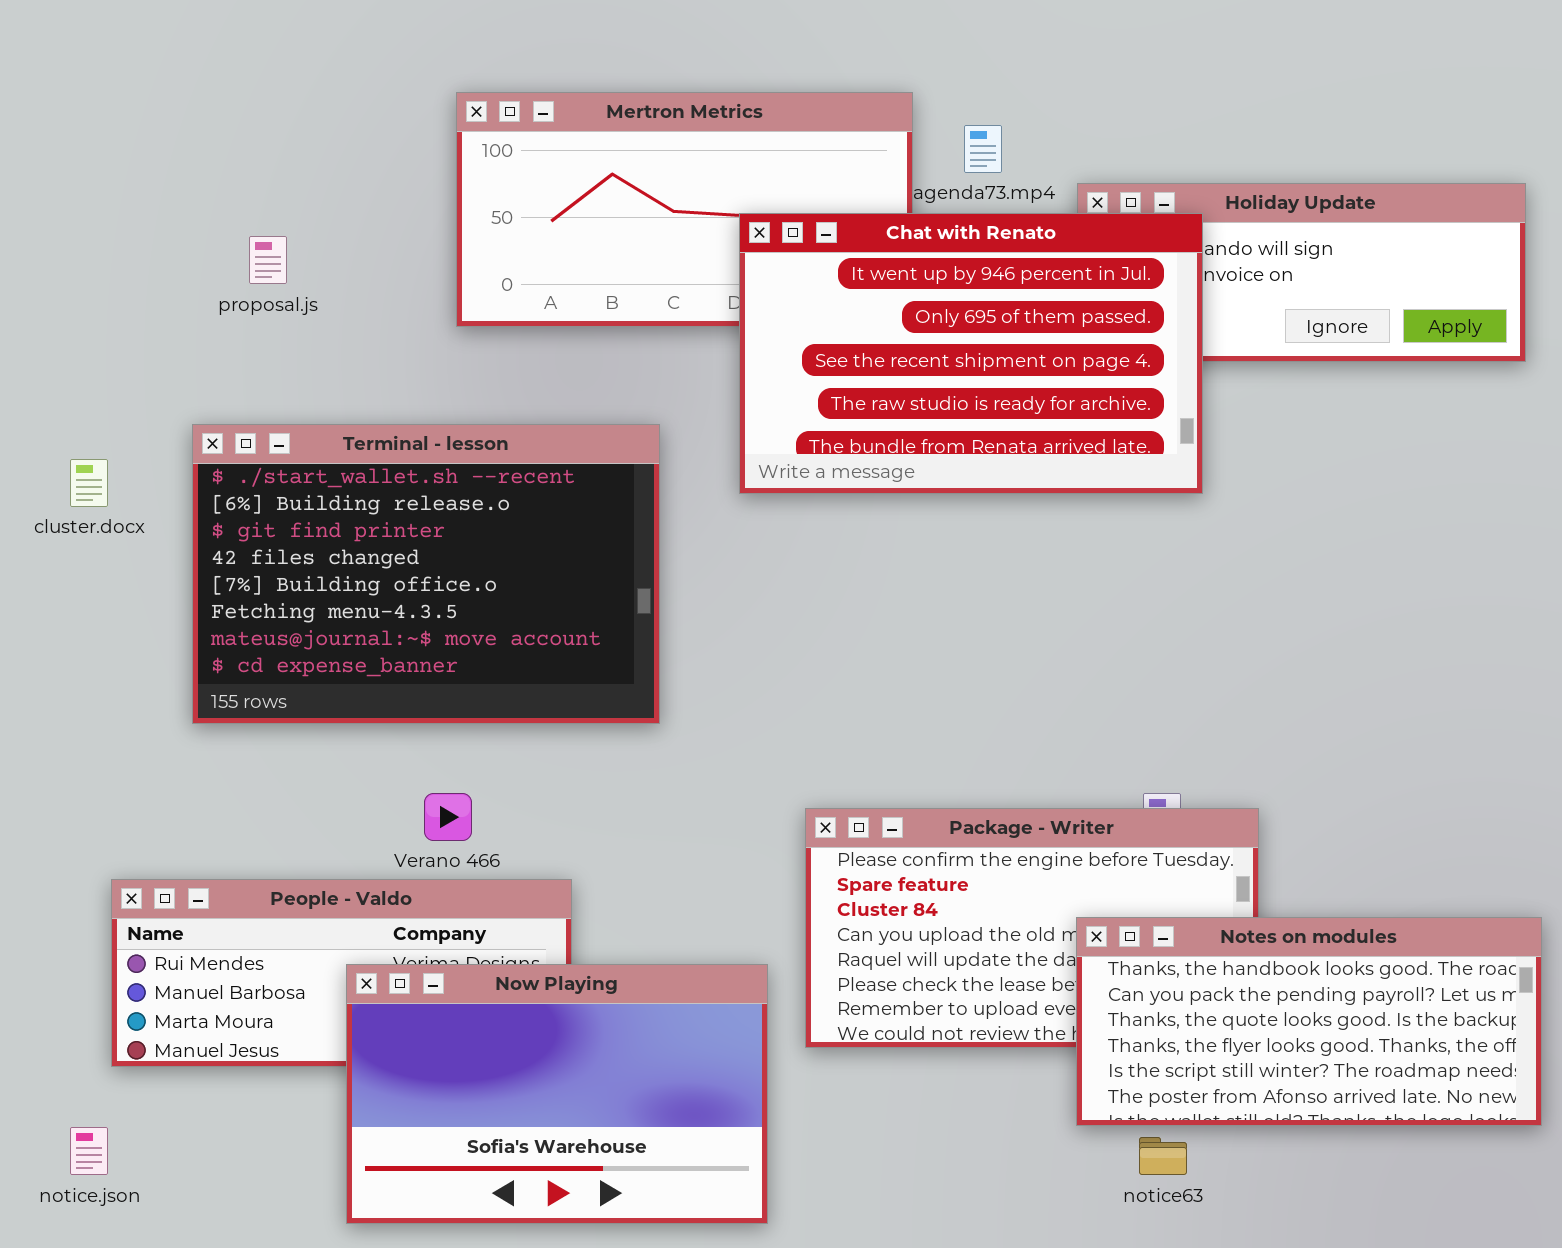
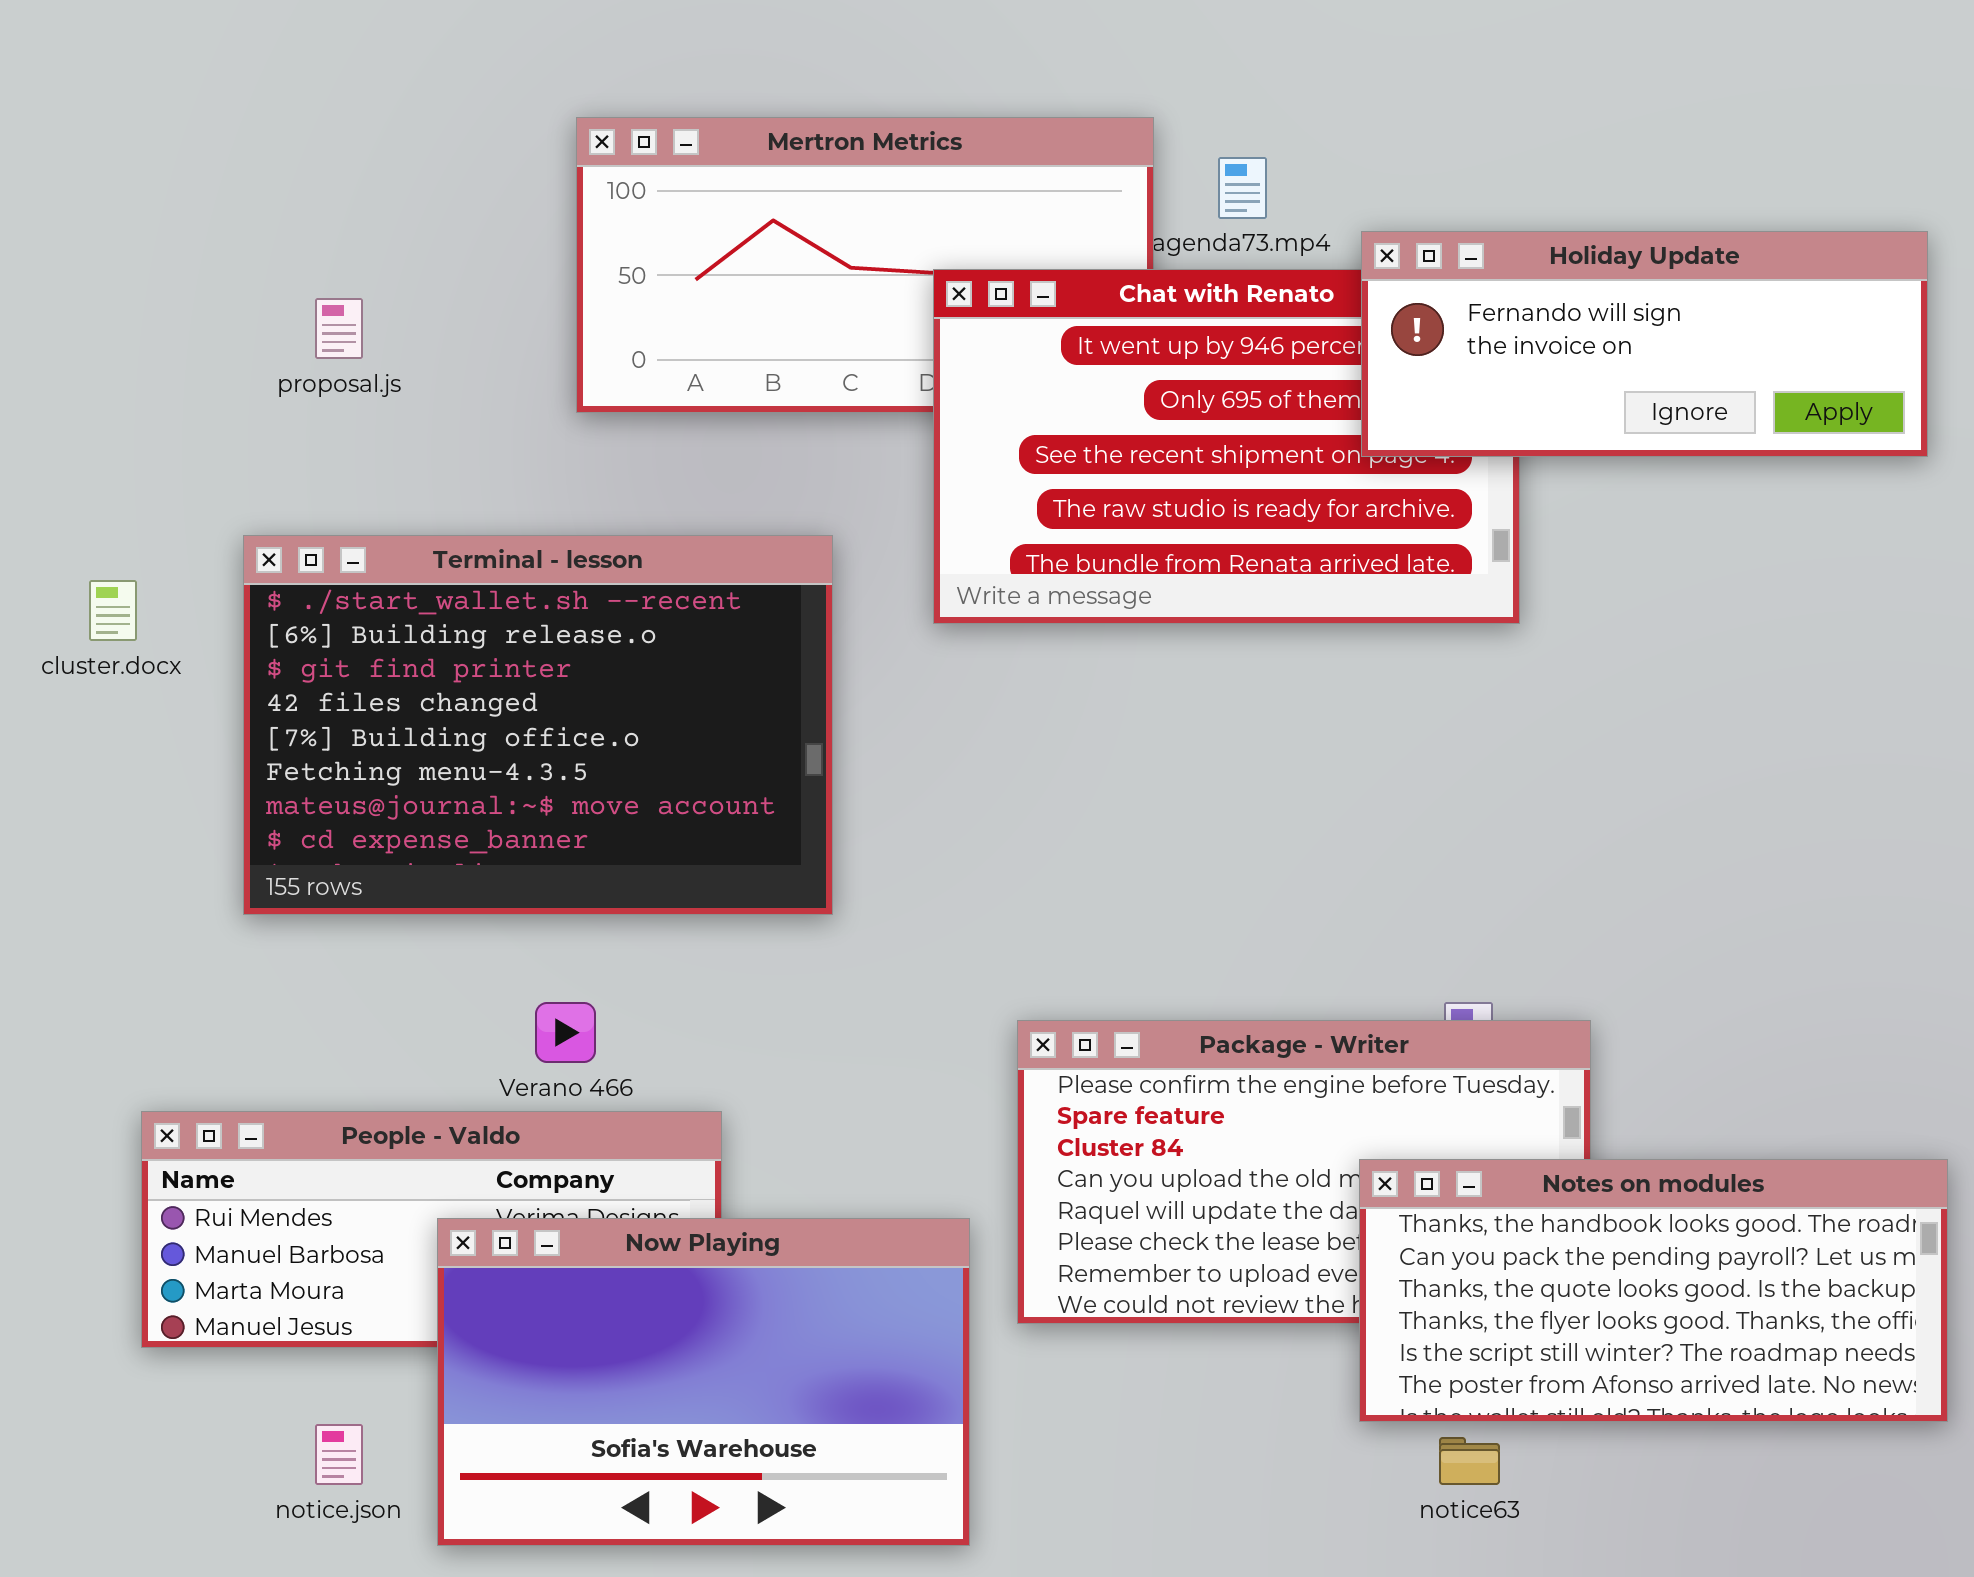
Holiday Update: [1077,183,1526,362] -> [1361,231,1928,457], raised
notice.json: [70,1127,108,1175] -> [315,1424,363,1485], moved

